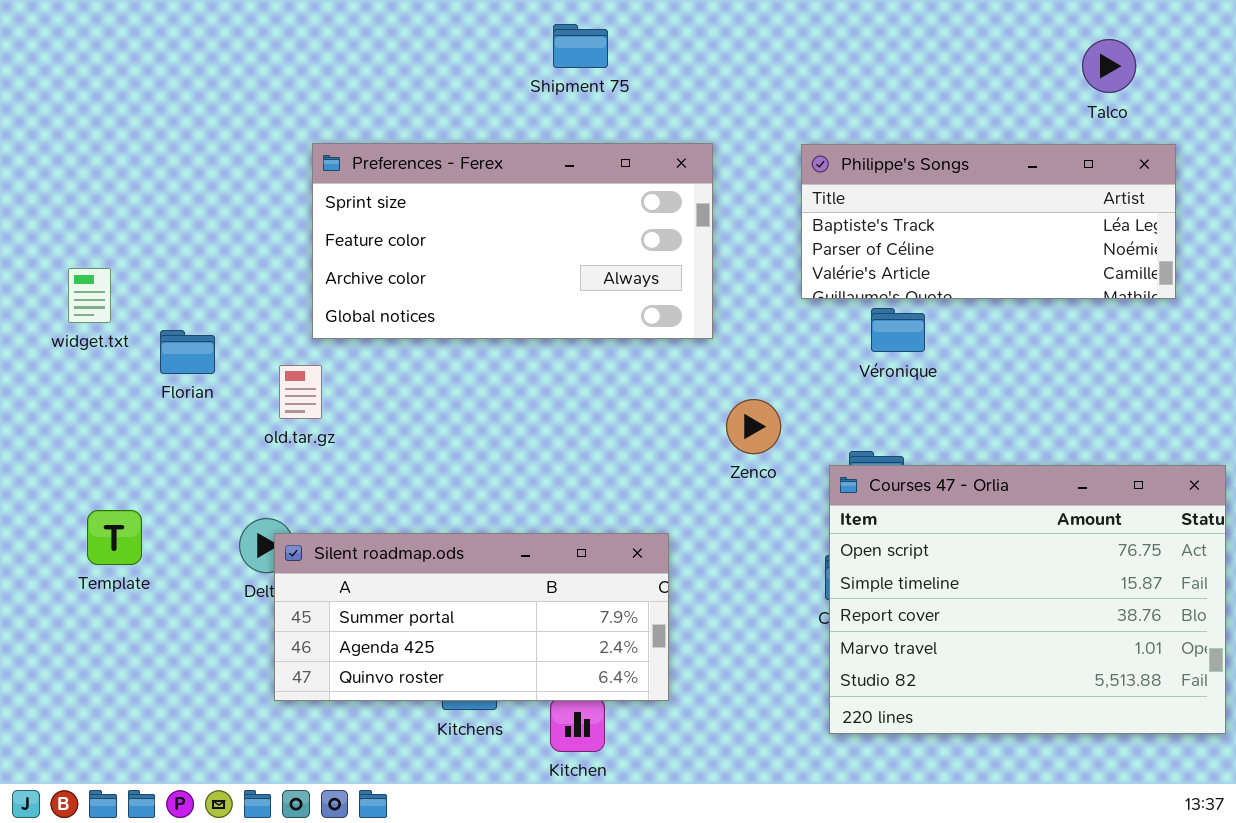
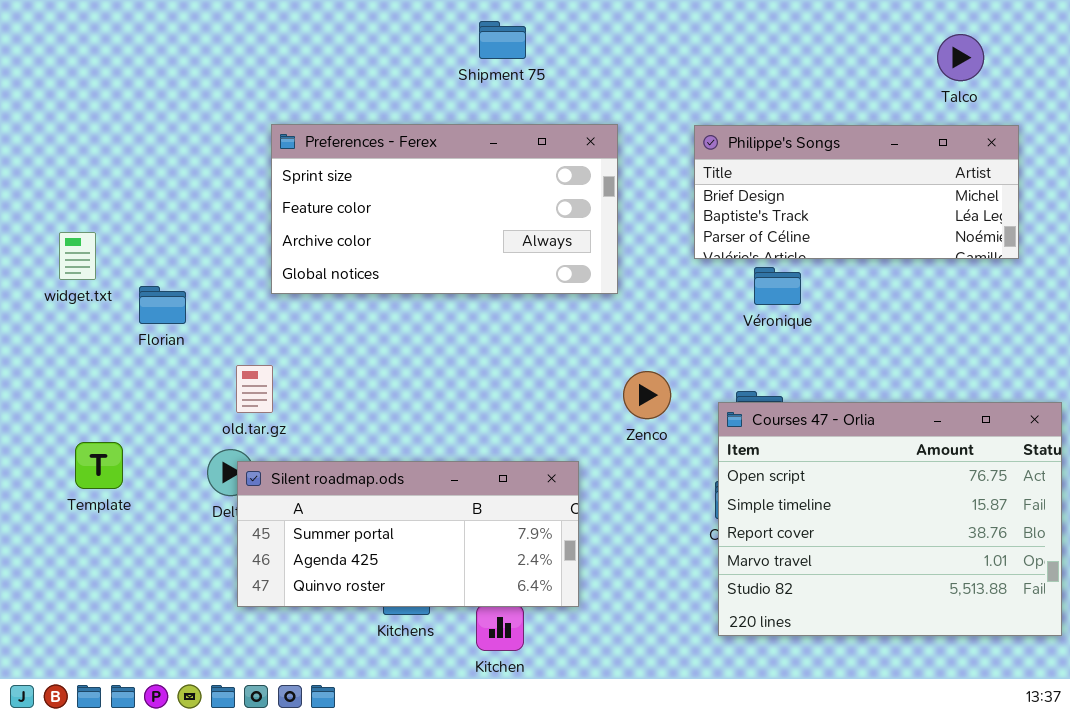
Philippe's Songs: [801,144,1176,299] -> [694,125,1019,259], scrolled up 1 row
old.tar.gz: [279,365,322,419] -> [236,365,273,413], moved
Zenco: [726,399,781,454] -> [623,371,671,419], moved

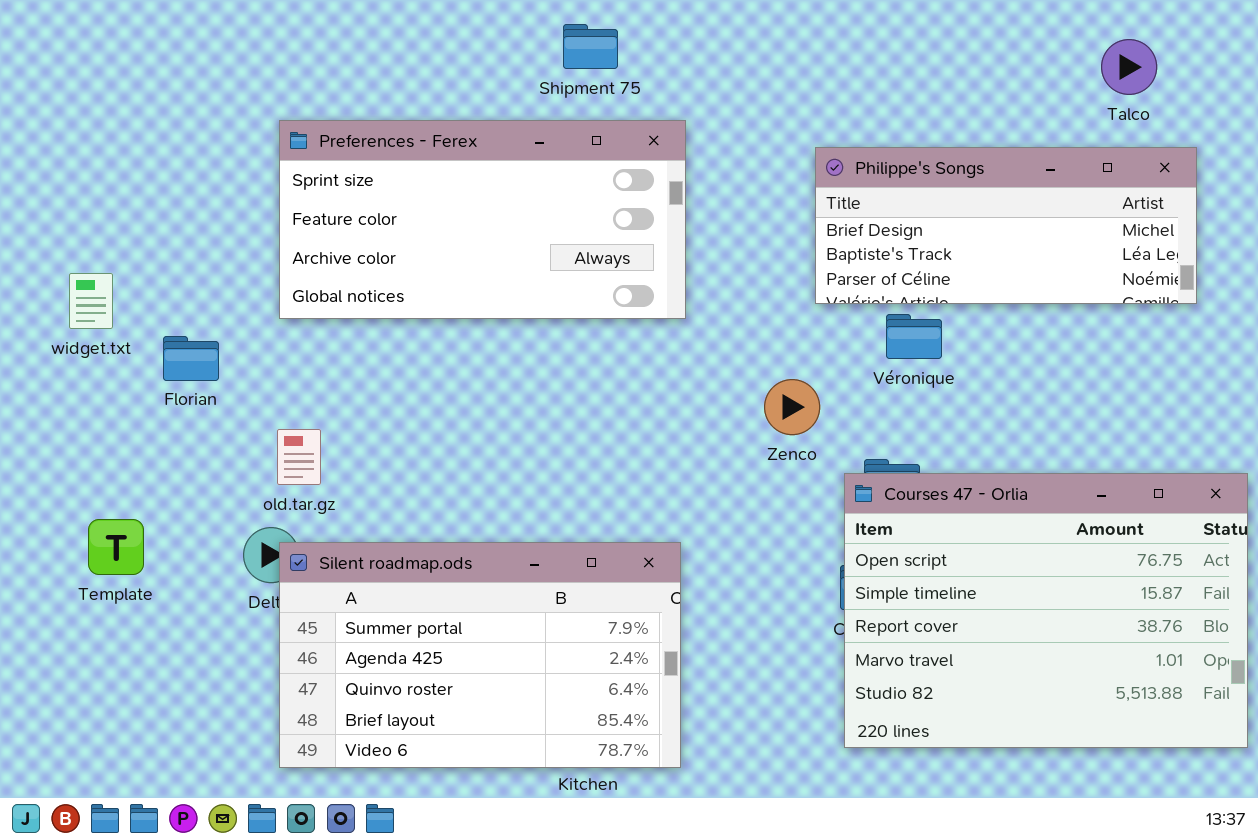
Preferences - Ferex: [271,124,618,294] -> [279,120,686,319], moved
Zenco: [623,371,671,419] -> [764,379,820,435], moved
Silent roadmap.ods: [237,461,579,607] -> [279,542,681,768], resized

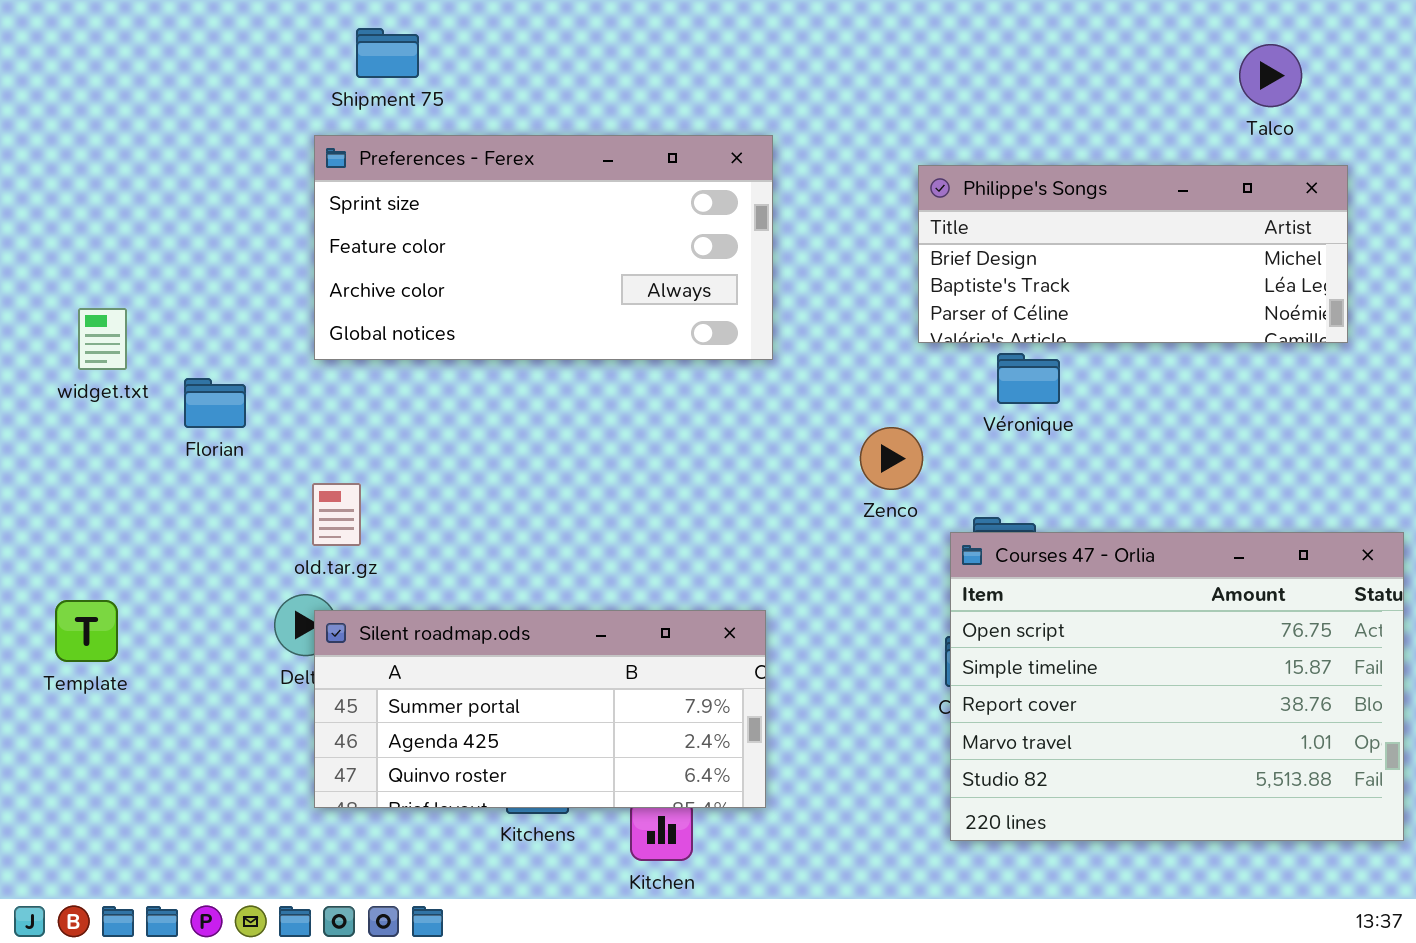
Shipment 75: [563,24,618,69] -> [356,28,419,78], moved
Template: [88,519,144,575] -> [55,600,118,662], moved
Silent roadmap.ods: [279,542,681,768] -> [314,610,766,808], resized

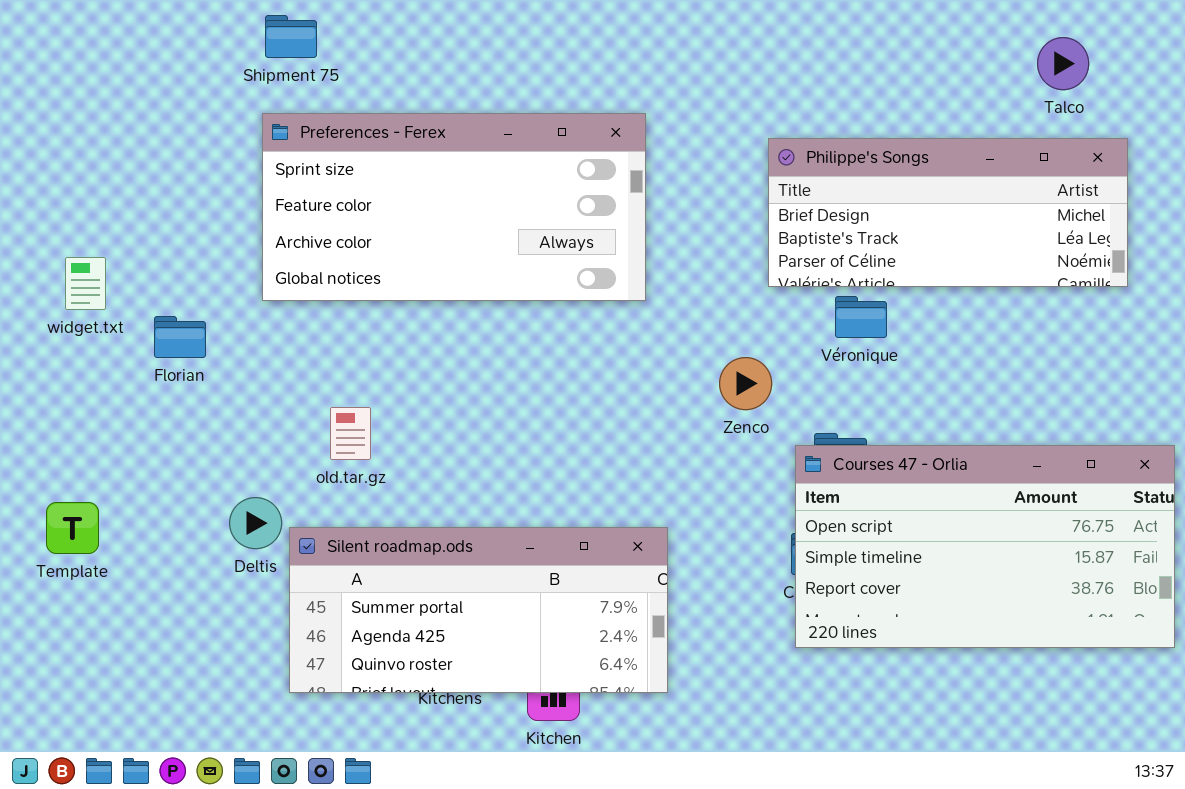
Shipment 75: [356,28,419,78] -> [265,15,317,58], moved
old.tar.gz: [312,483,361,546] -> [330,407,371,460], moved
Courses 47 - Orlia: [950,532,1404,841] -> [795,445,1175,648], resized
Silent roadmap.ods: [314,610,766,808] -> [289,527,668,693], moved

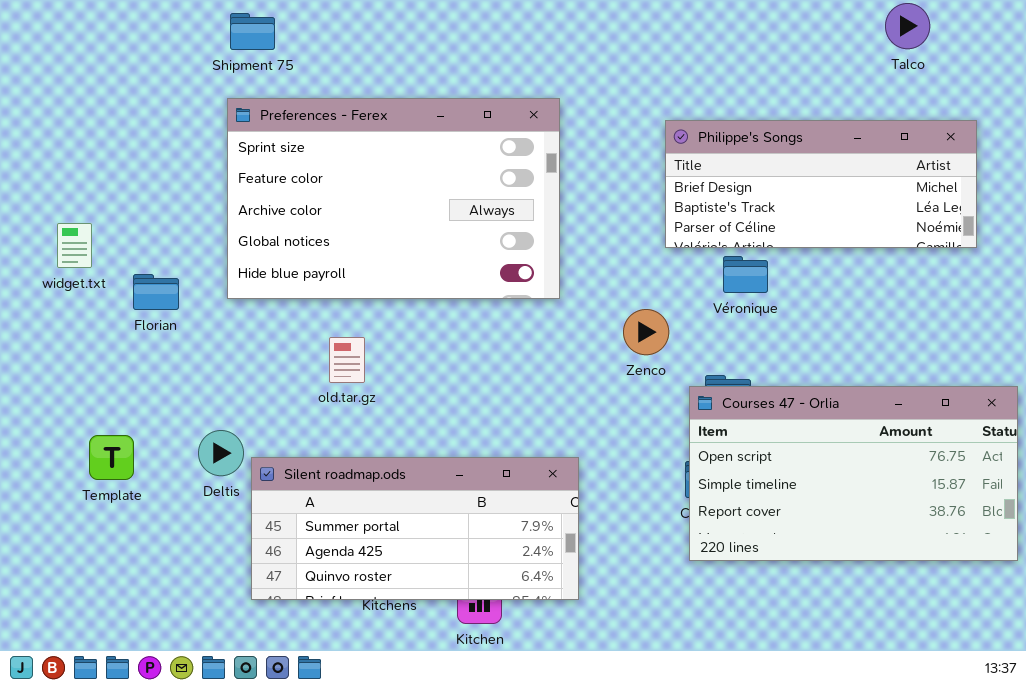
Talco: [1037,37,1089,90] -> [885,3,930,49], moved
Preferences - Ferex: [262,113,646,301] -> [227,98,560,299], resized
old.tar.gz: [330,407,371,460] -> [329,337,365,383], moved
Template: [46,502,99,554] -> [89,435,134,480], moved

